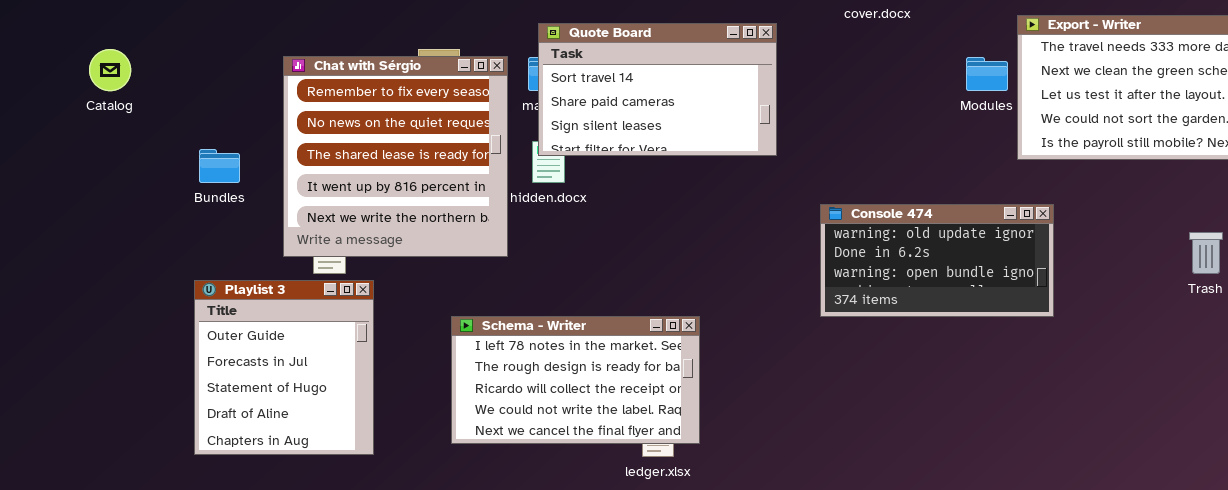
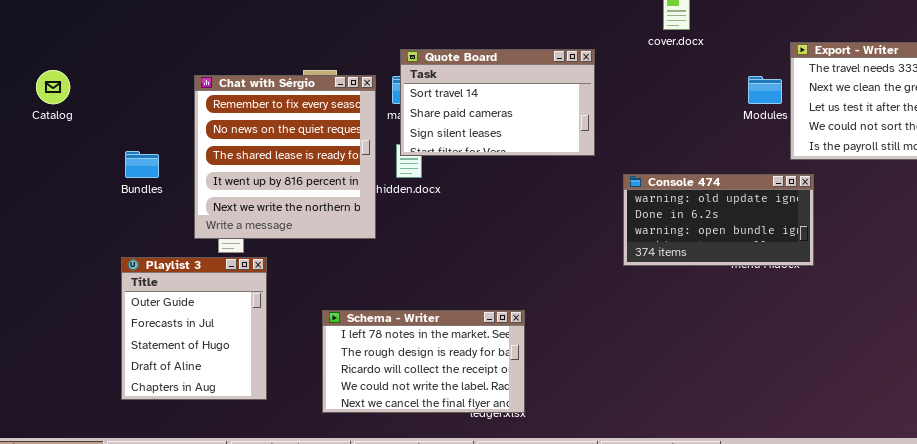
Console 474: [820,204,1054,317] -> [623,174,814,266], moved
Schema - Writer: [451,316,700,444] -> [322,310,525,413], moved

